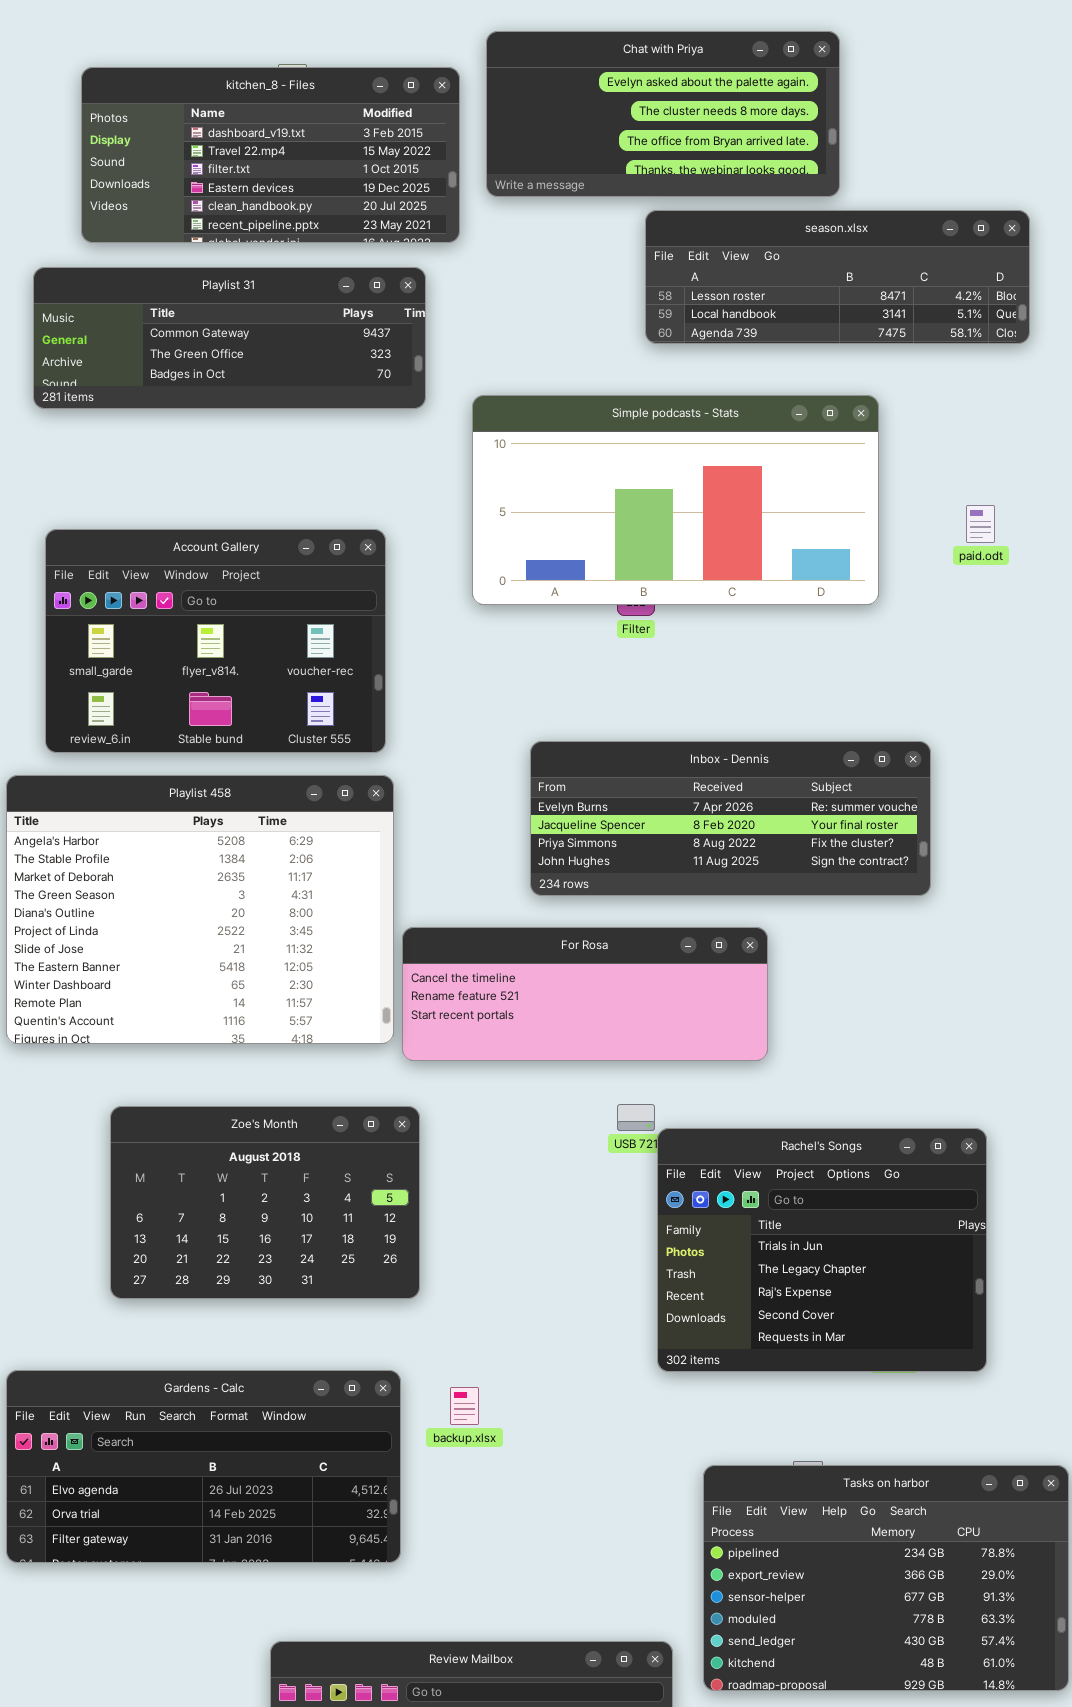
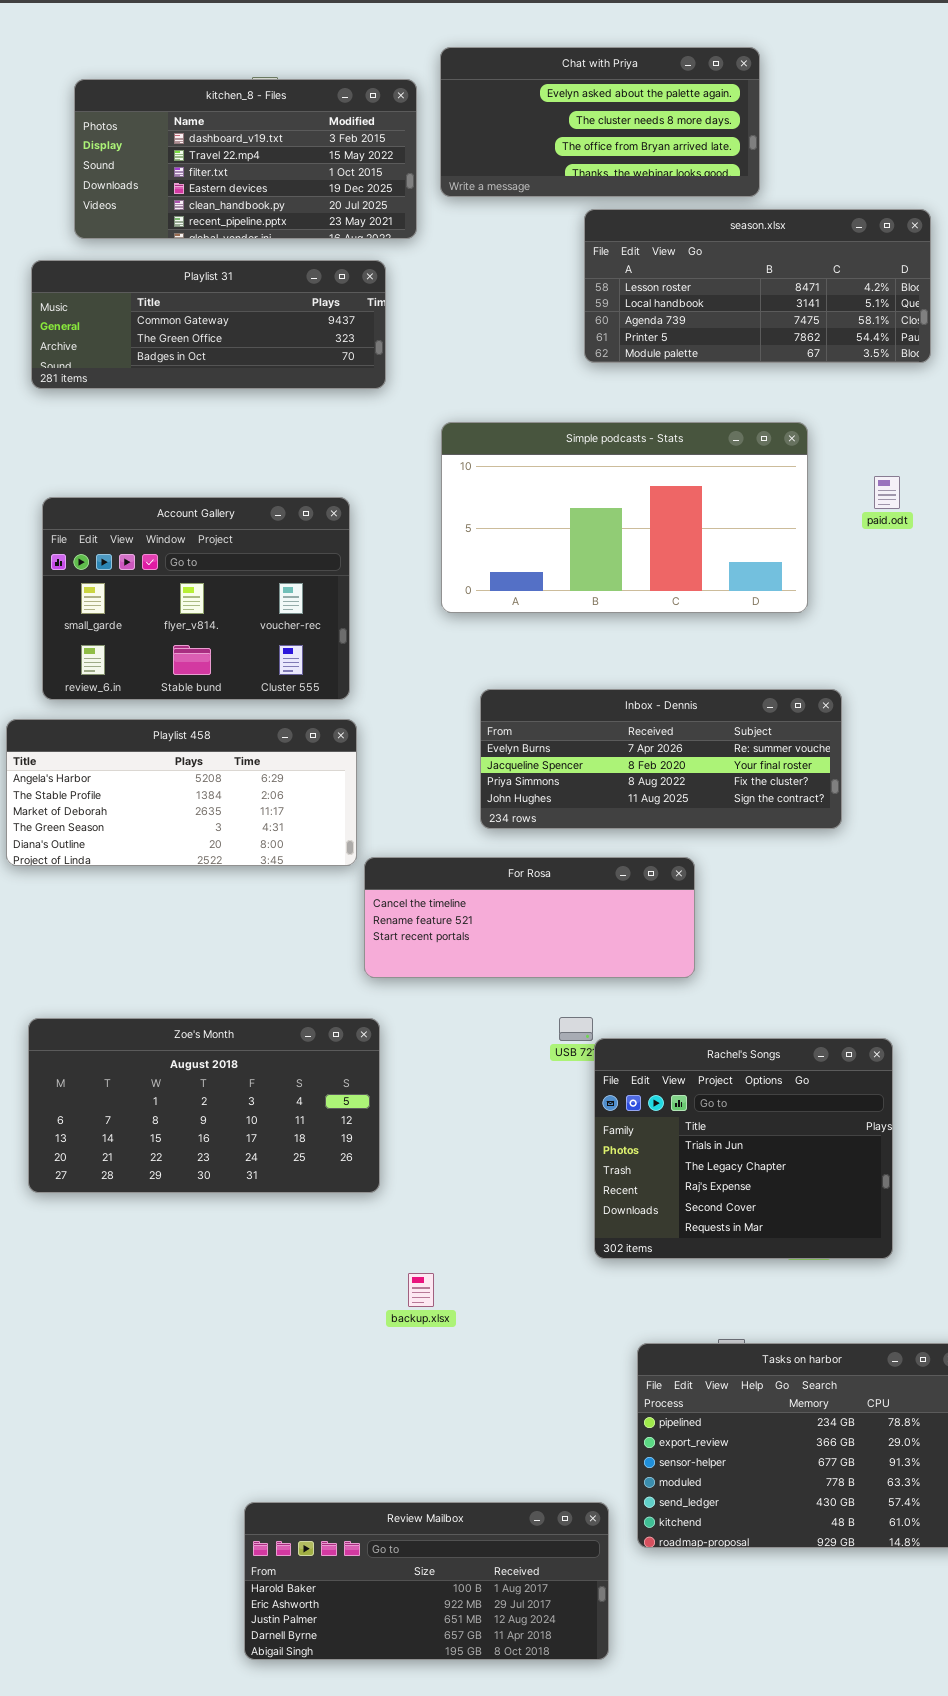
season.xlsx: [645,210,1030,344] -> [584,209,931,363], resized
Simple podcasts - Stats: [472,395,879,605] -> [441,422,808,613], moved
Playlist 458: [6,775,394,1044] -> [6,719,357,866], resized
Zoe's Month: [110,1106,420,1299] -> [28,1018,380,1193], resized
Gardens - Calc: [6,1370,401,1563] -> none, closed

